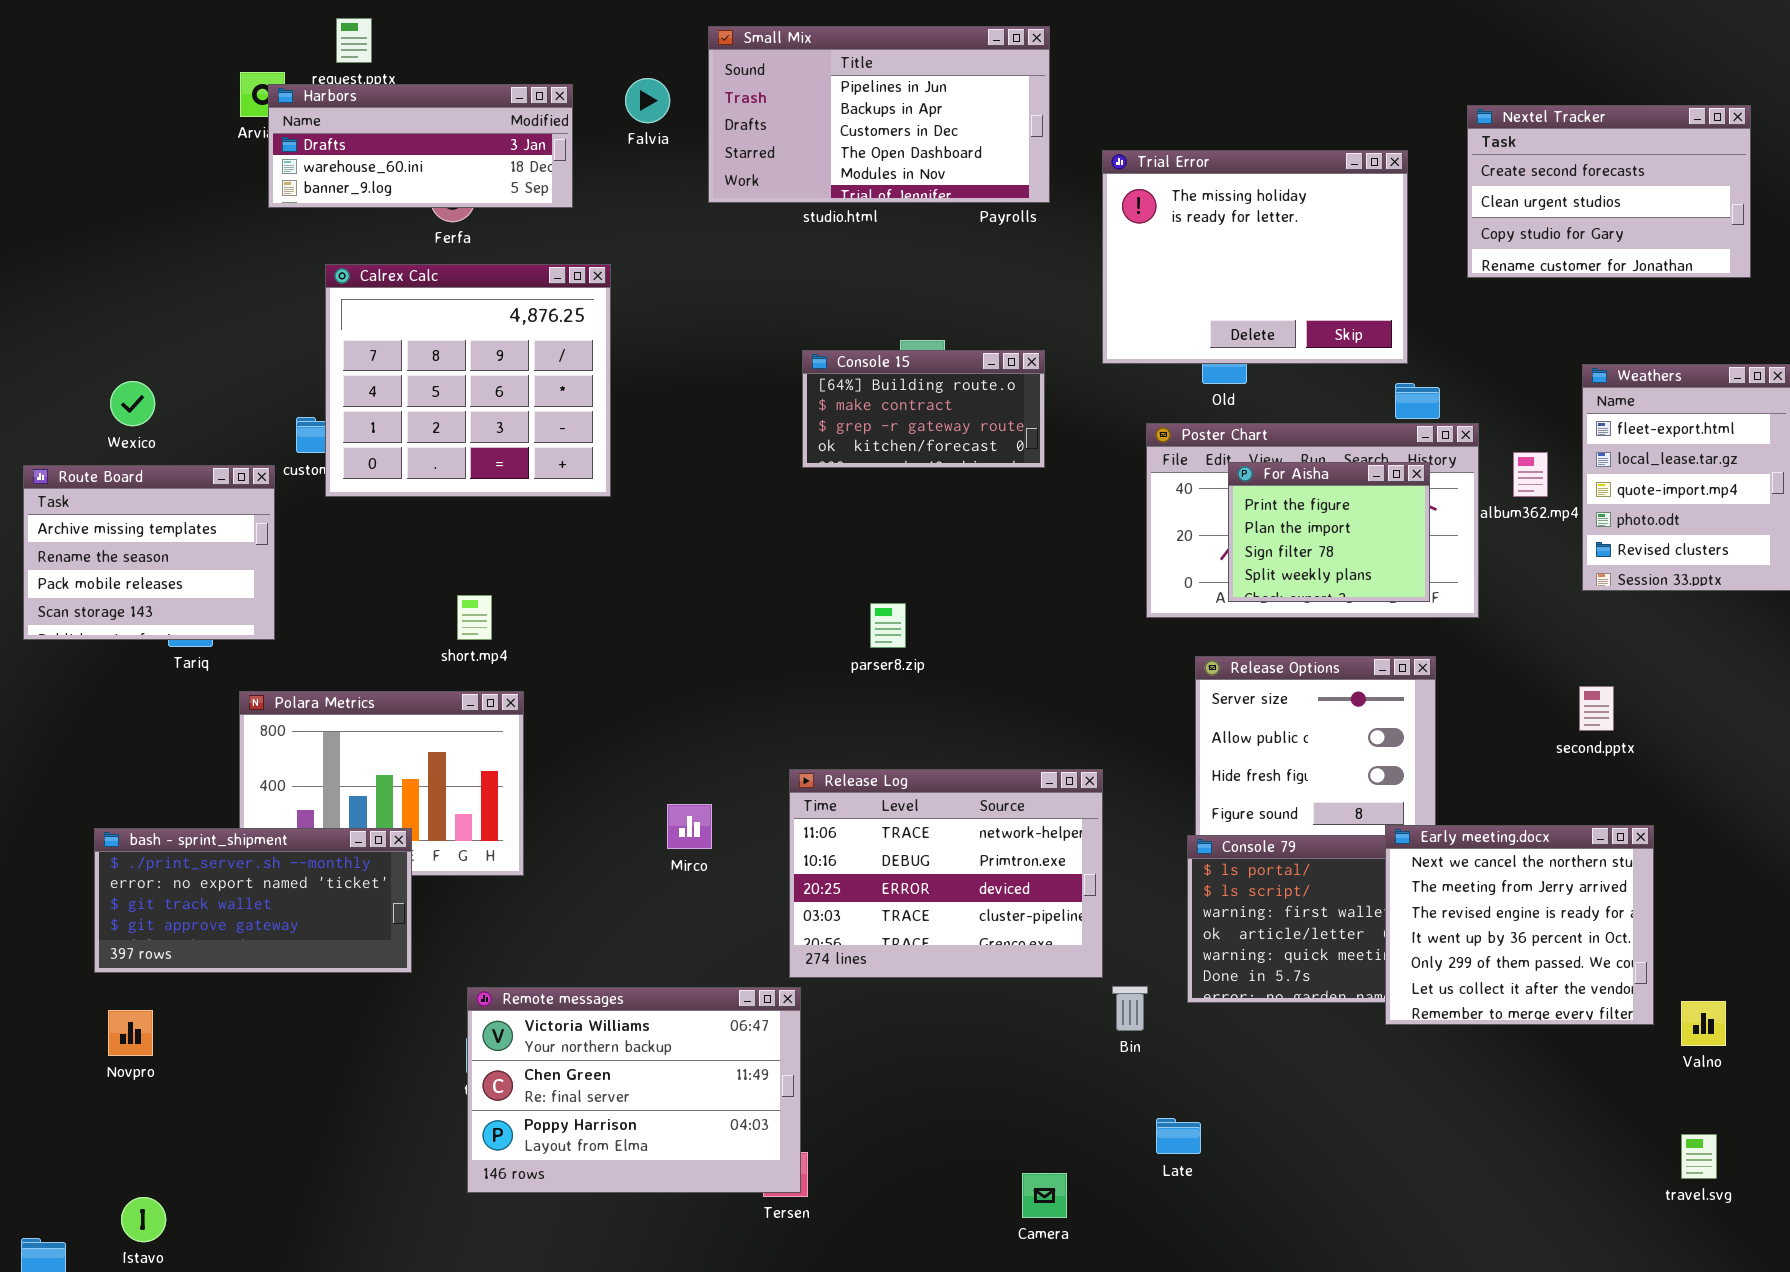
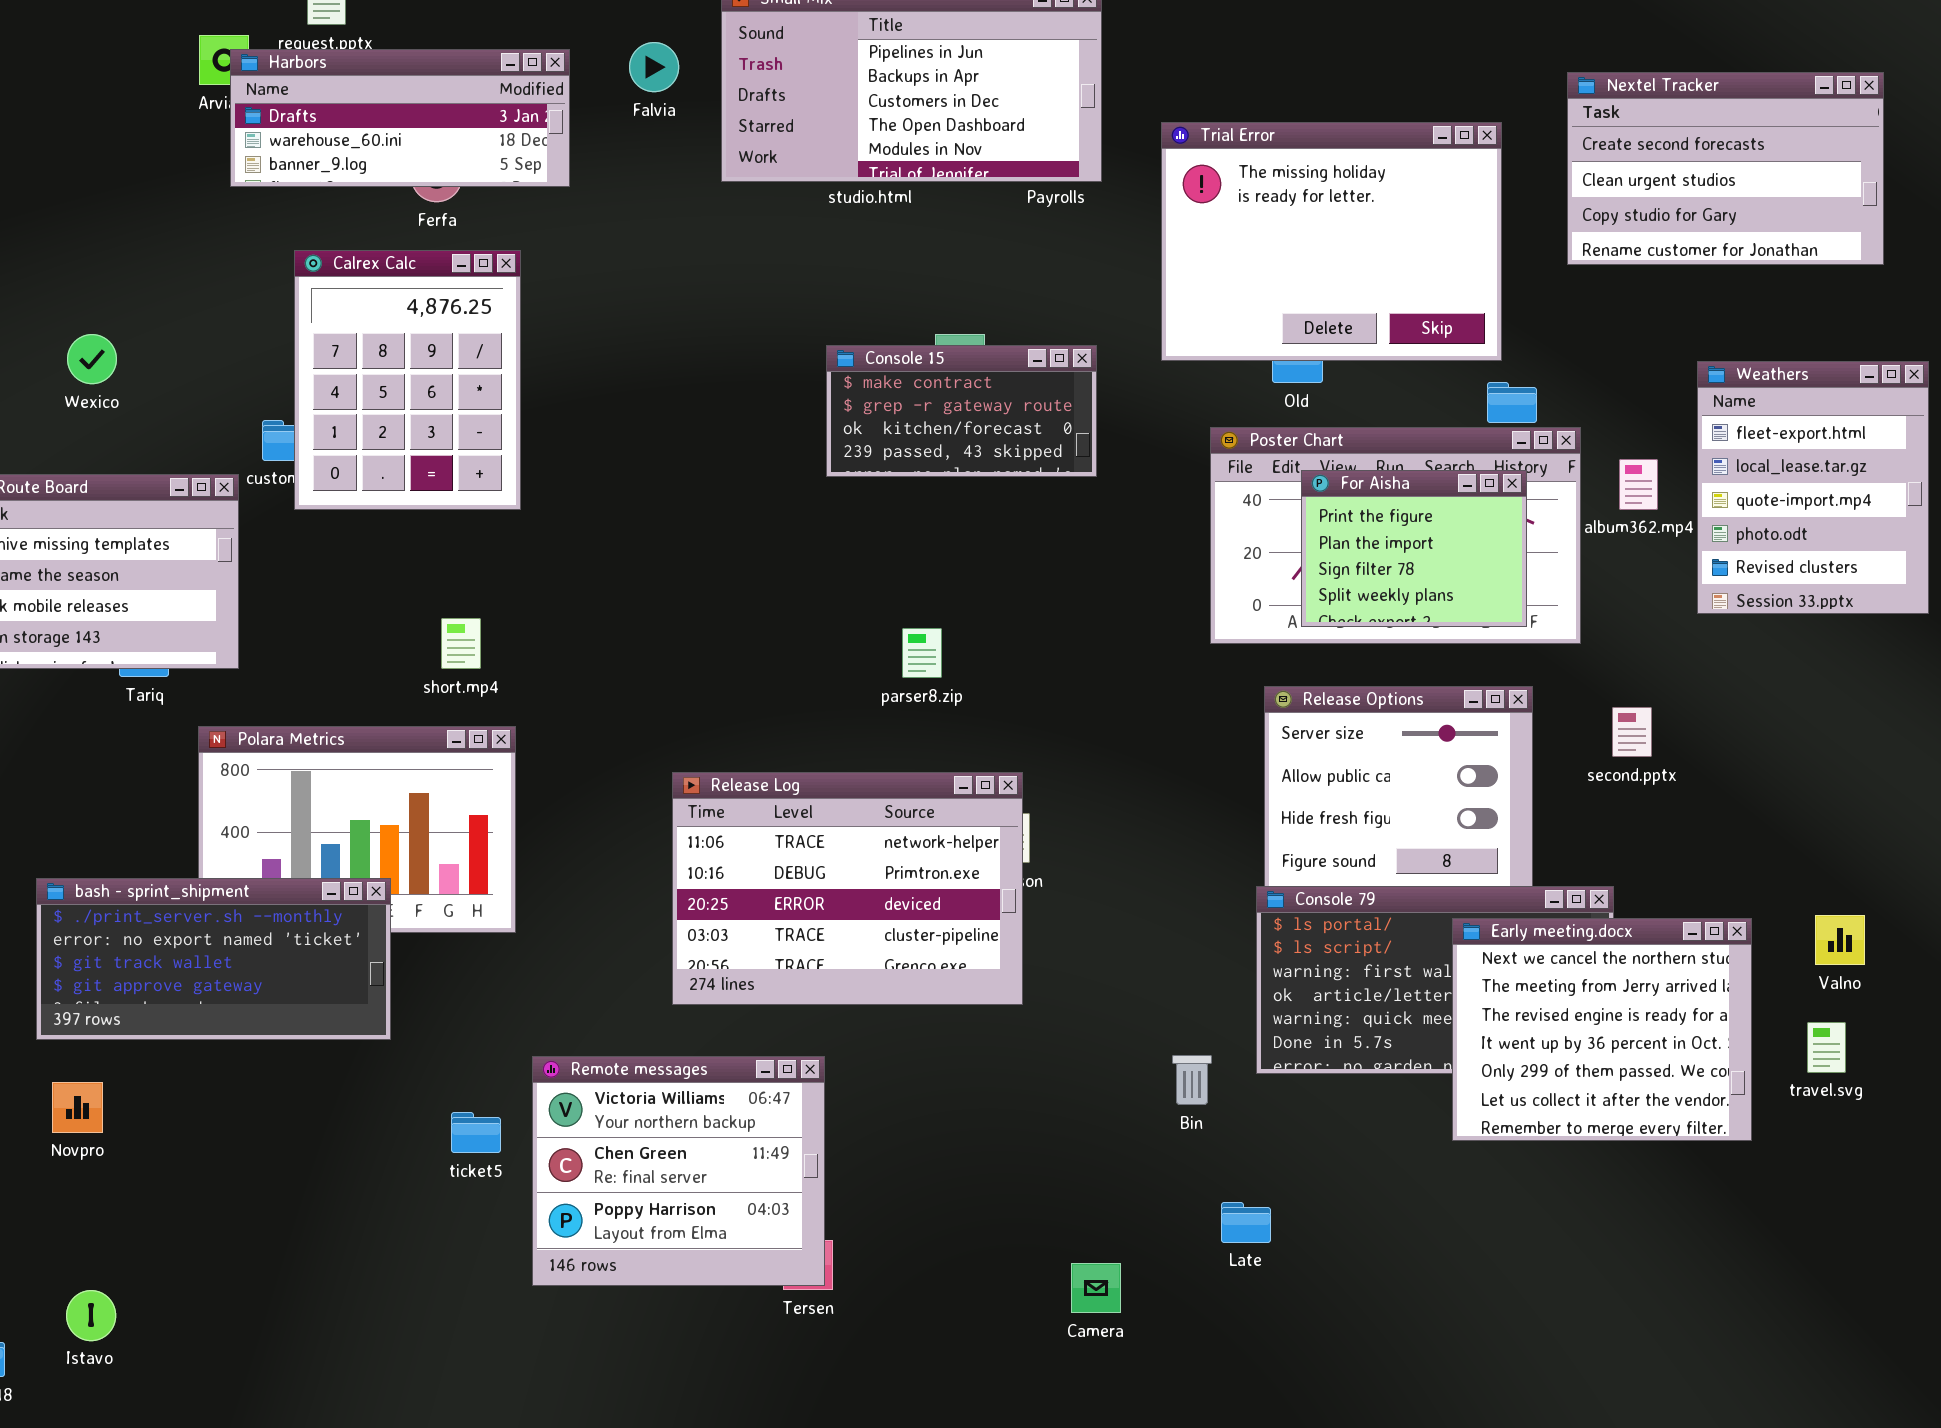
Calrex Calc: [325,264,611,497] -> [294,250,521,510], resized
Console 15: [802,350,1045,468] -> [826,345,1097,477], scrolled down 1 row
Wexico: [110,381,155,426] -> [67,334,117,384], moved
second.pptx: [1579,686,1614,731] -> [1612,707,1652,757], moved
Release Log: [789,769,1103,978] -> [672,772,1023,1005], moved
Early meeting.docx: [1385,825,1654,1025] -> [1452,918,1752,1141], moved
Remote messages: [467,987,801,1193] -> [532,1056,825,1286], resized
Valno: [1681,1001,1726,1046] -> [1815,915,1865,965], moved
travel.svg: [1681,1134,1717,1179] -> [1807,1022,1846,1073], moved

